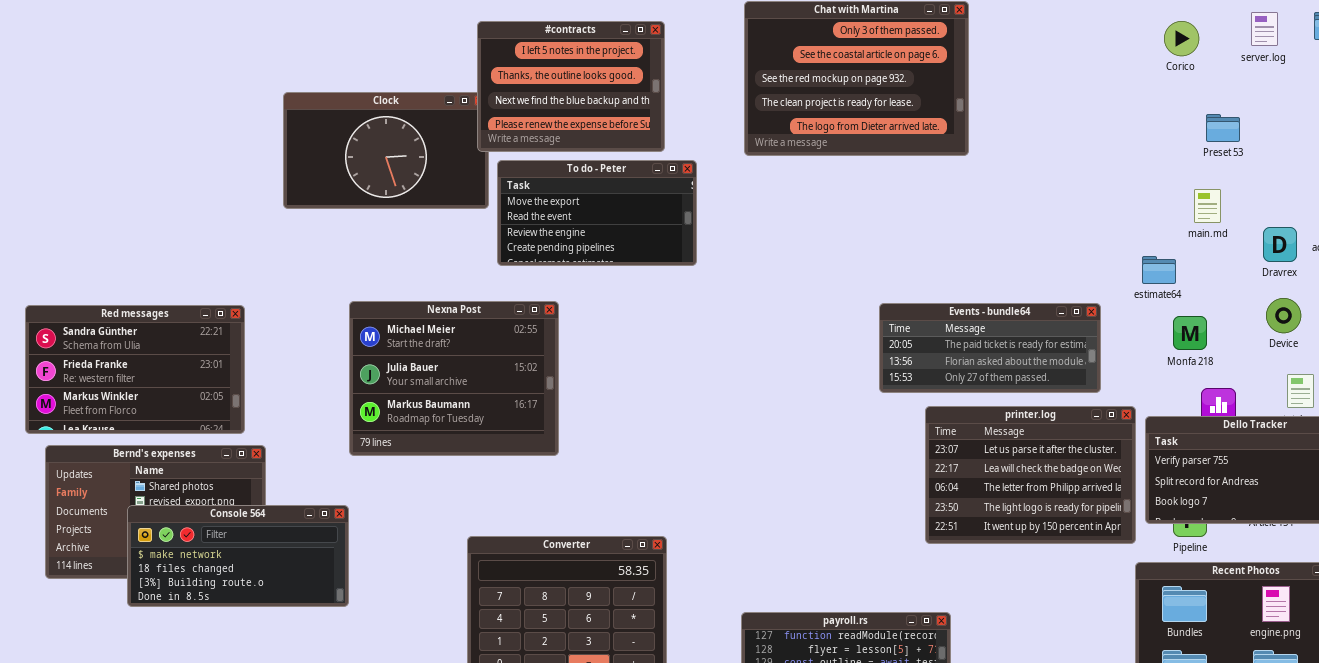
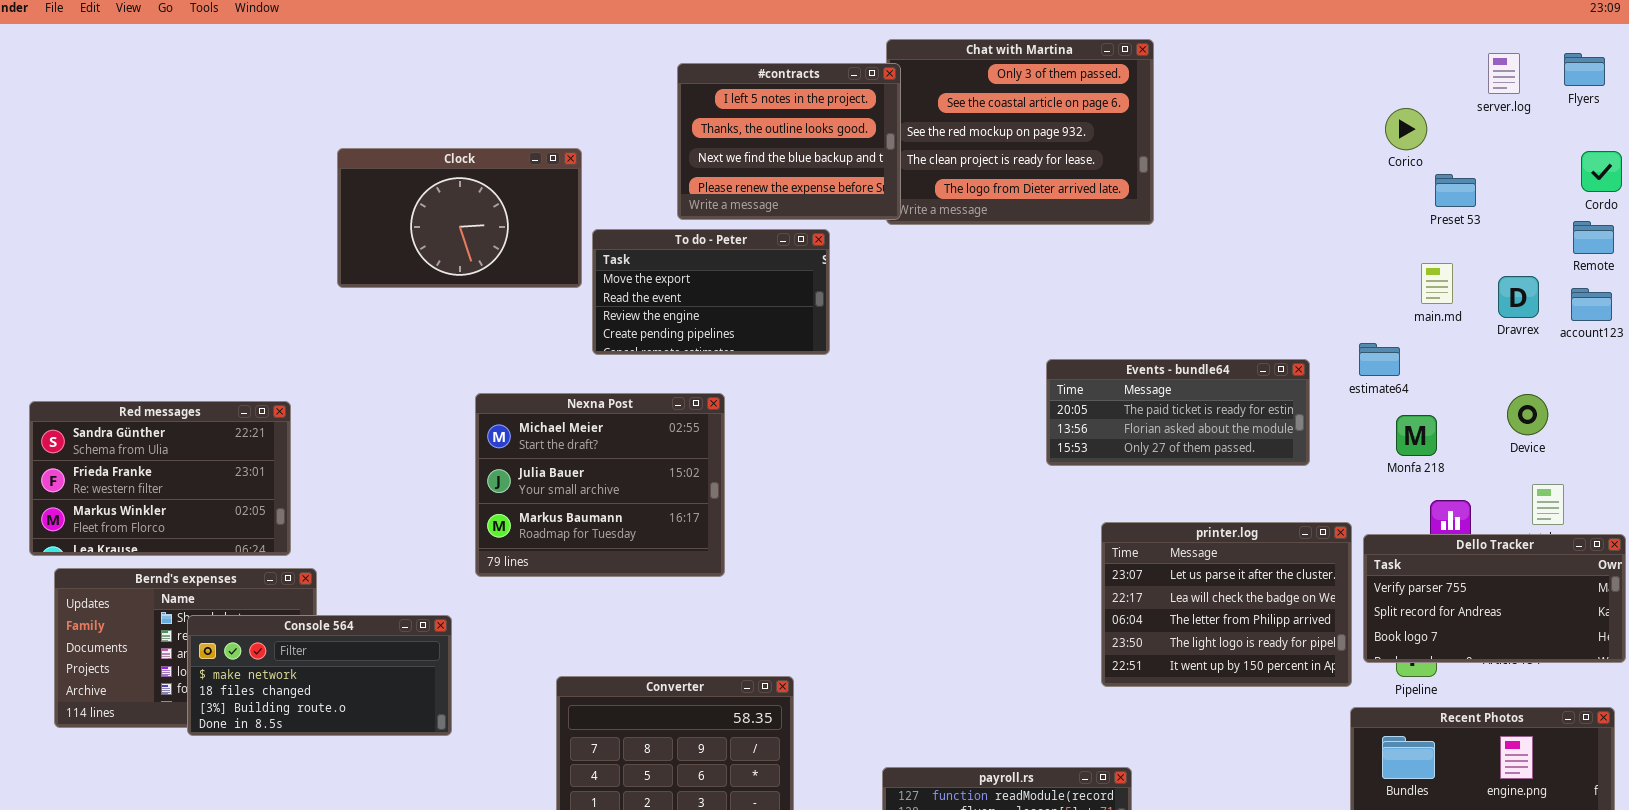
#contracts: [477,21,665,152] -> [677,63,901,220], moved
Corico: [1164,21,1199,56] -> [1385,108,1427,150], moved
Dravrex: [1263,227,1297,262] -> [1498,276,1539,318], moved
Nexna Post: [349,301,559,456] -> [475,393,725,577], moved
Events - bundle64: [879,303,1101,393] -> [1046,359,1310,466], moved
Console 564: [127,505,349,607] -> [187,615,452,736], moved

